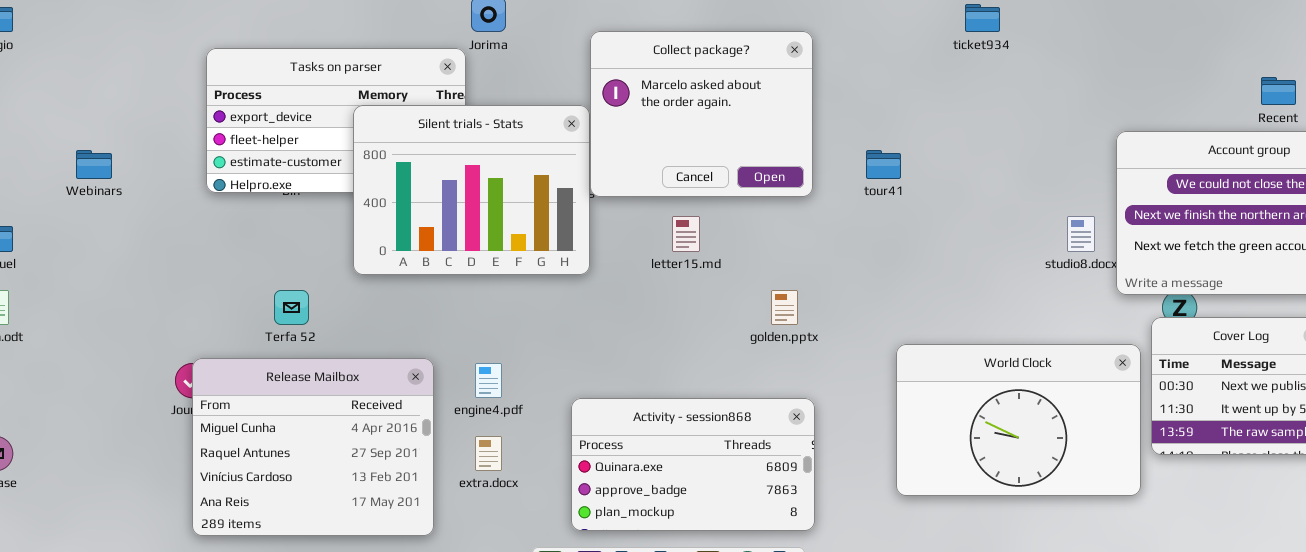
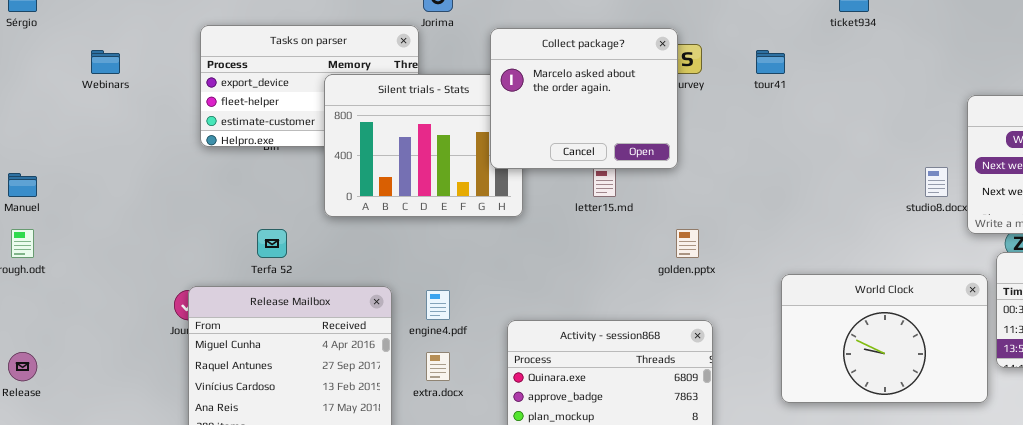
Collect package?: [590,31,813,197] -> [490,28,678,169], moved
Webinars: [76,150,112,179] -> [91,50,120,74], moved
tour41: [866,150,901,179] -> [756,50,785,74], moved

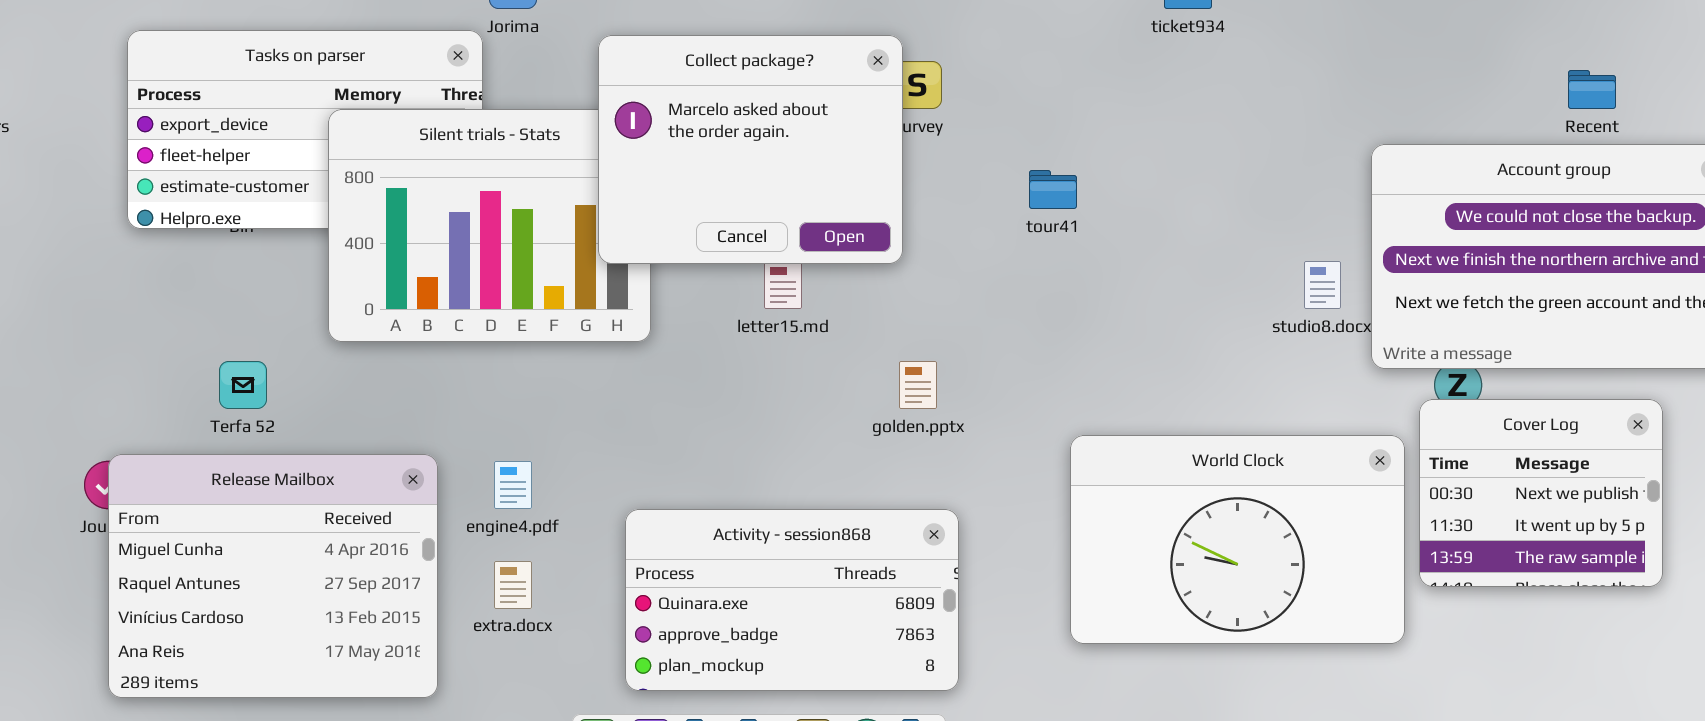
tour41: [756,50,785,74] -> [1029,170,1077,209], moved

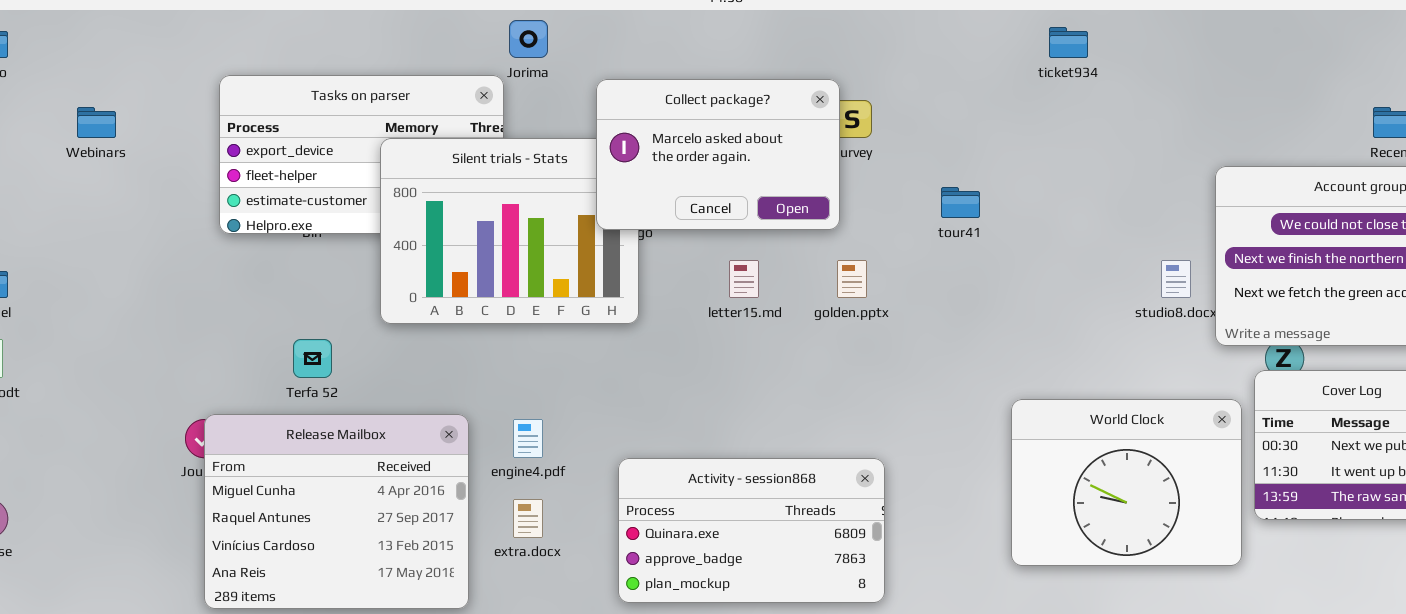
Collect package?: [598,35,903,264] -> [596,79,840,230], resized
golden.pptx: [899,361,937,409] -> [837,260,867,298], moved
World Clock: [1070,435,1405,644] -> [1011,399,1242,566], resized

